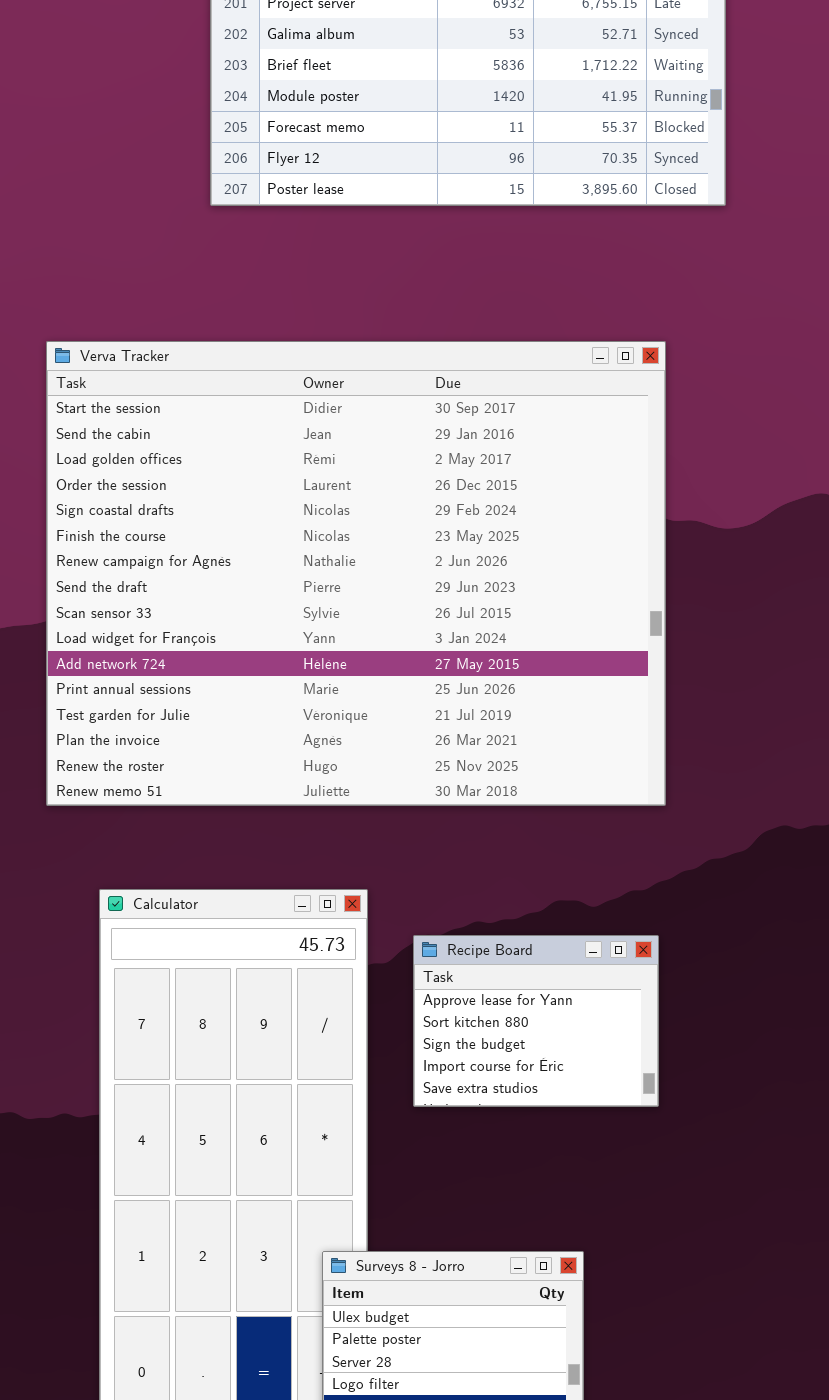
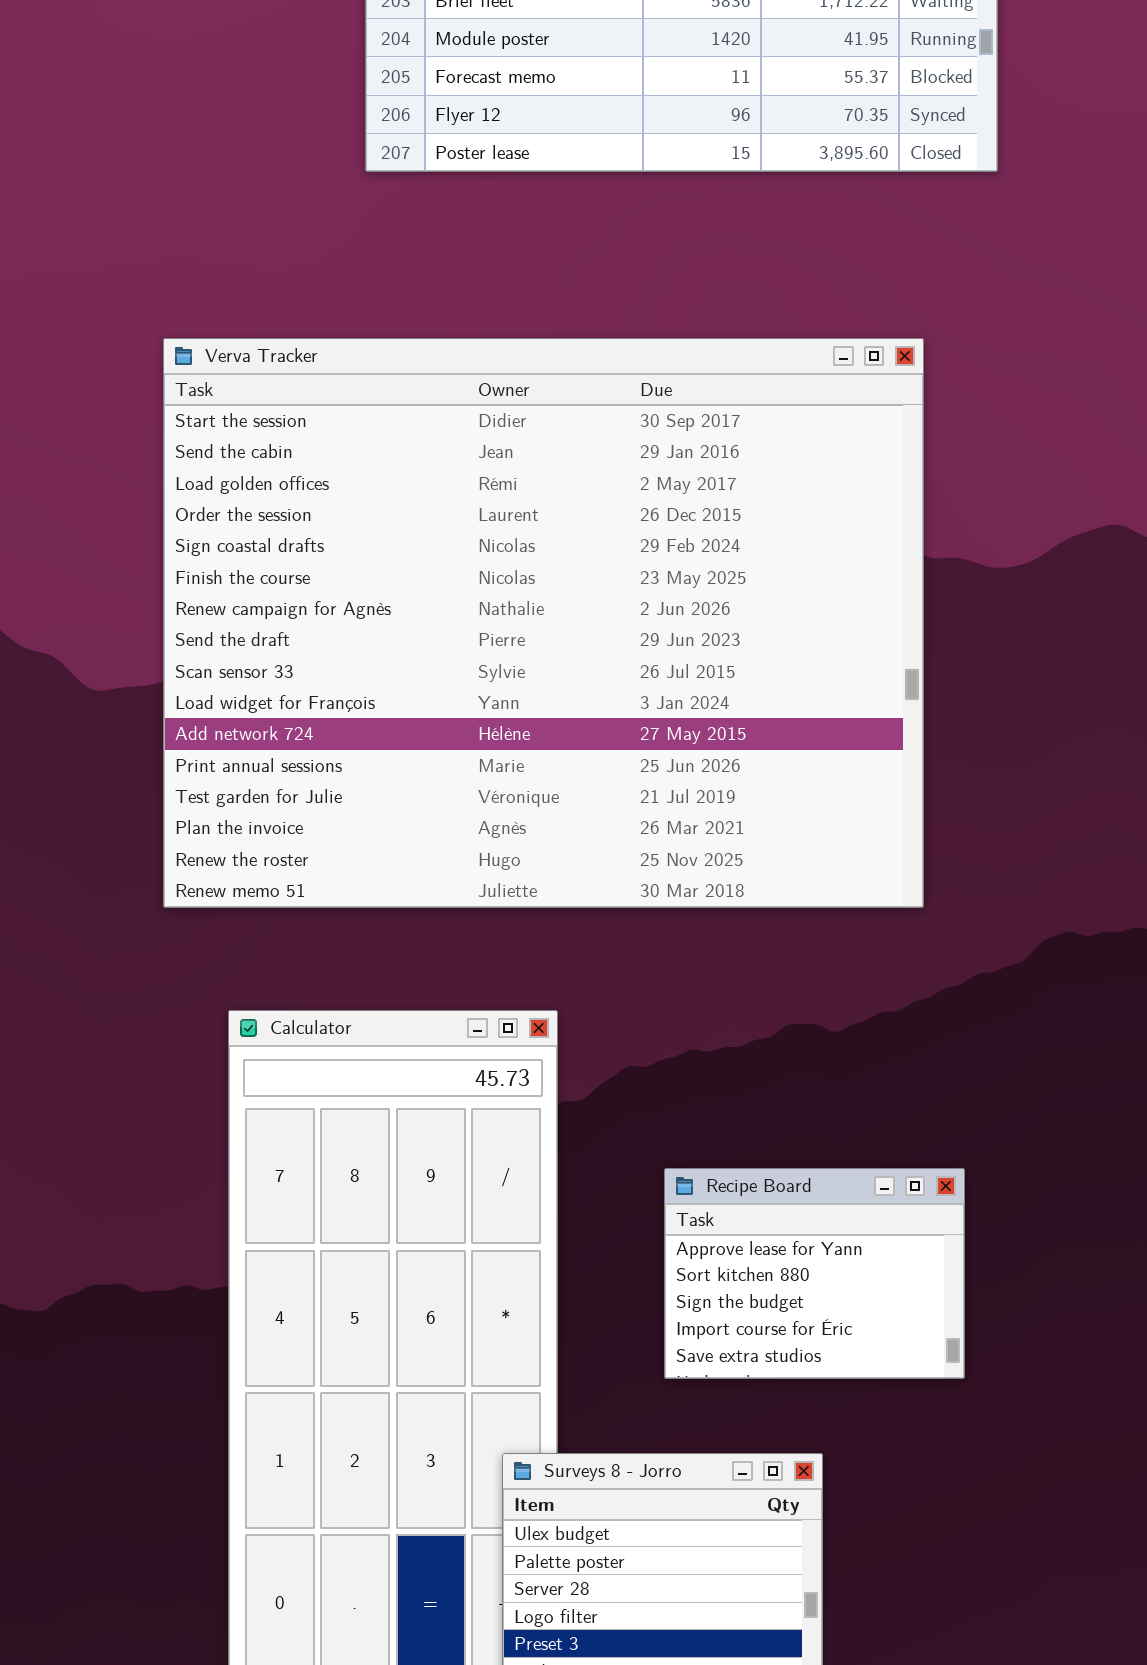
Recipe Board: [413,935,659,1107] -> [664,1168,965,1379], moved

